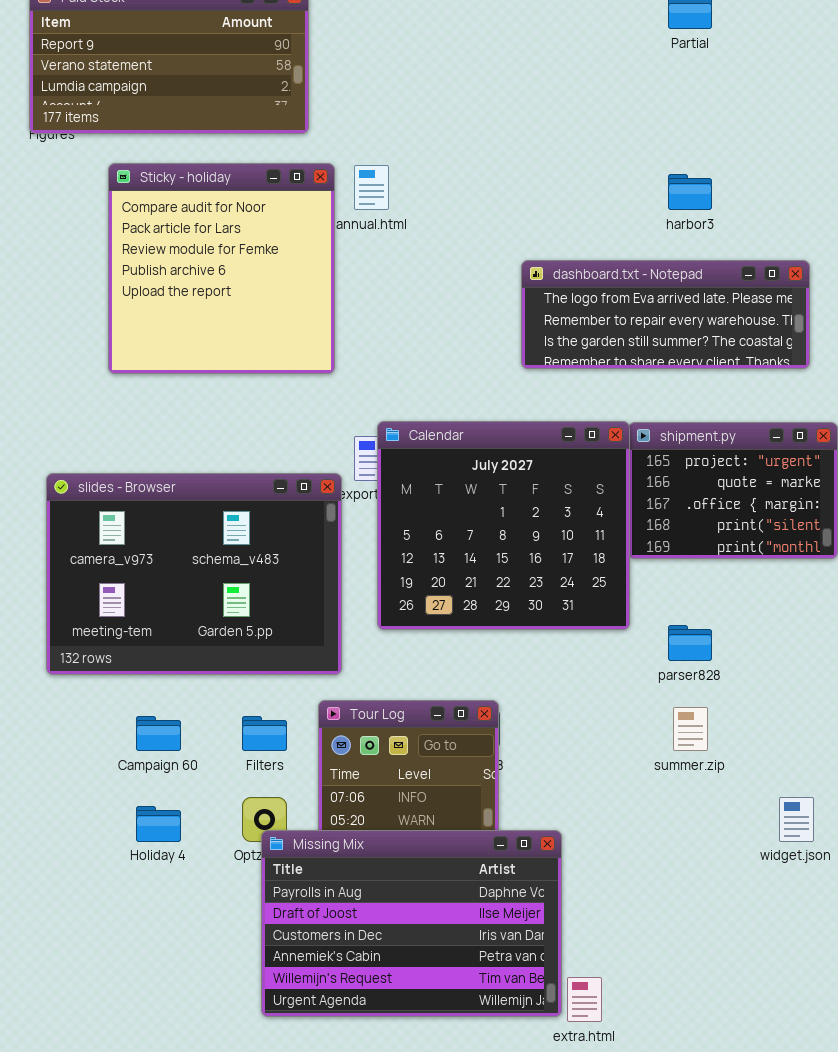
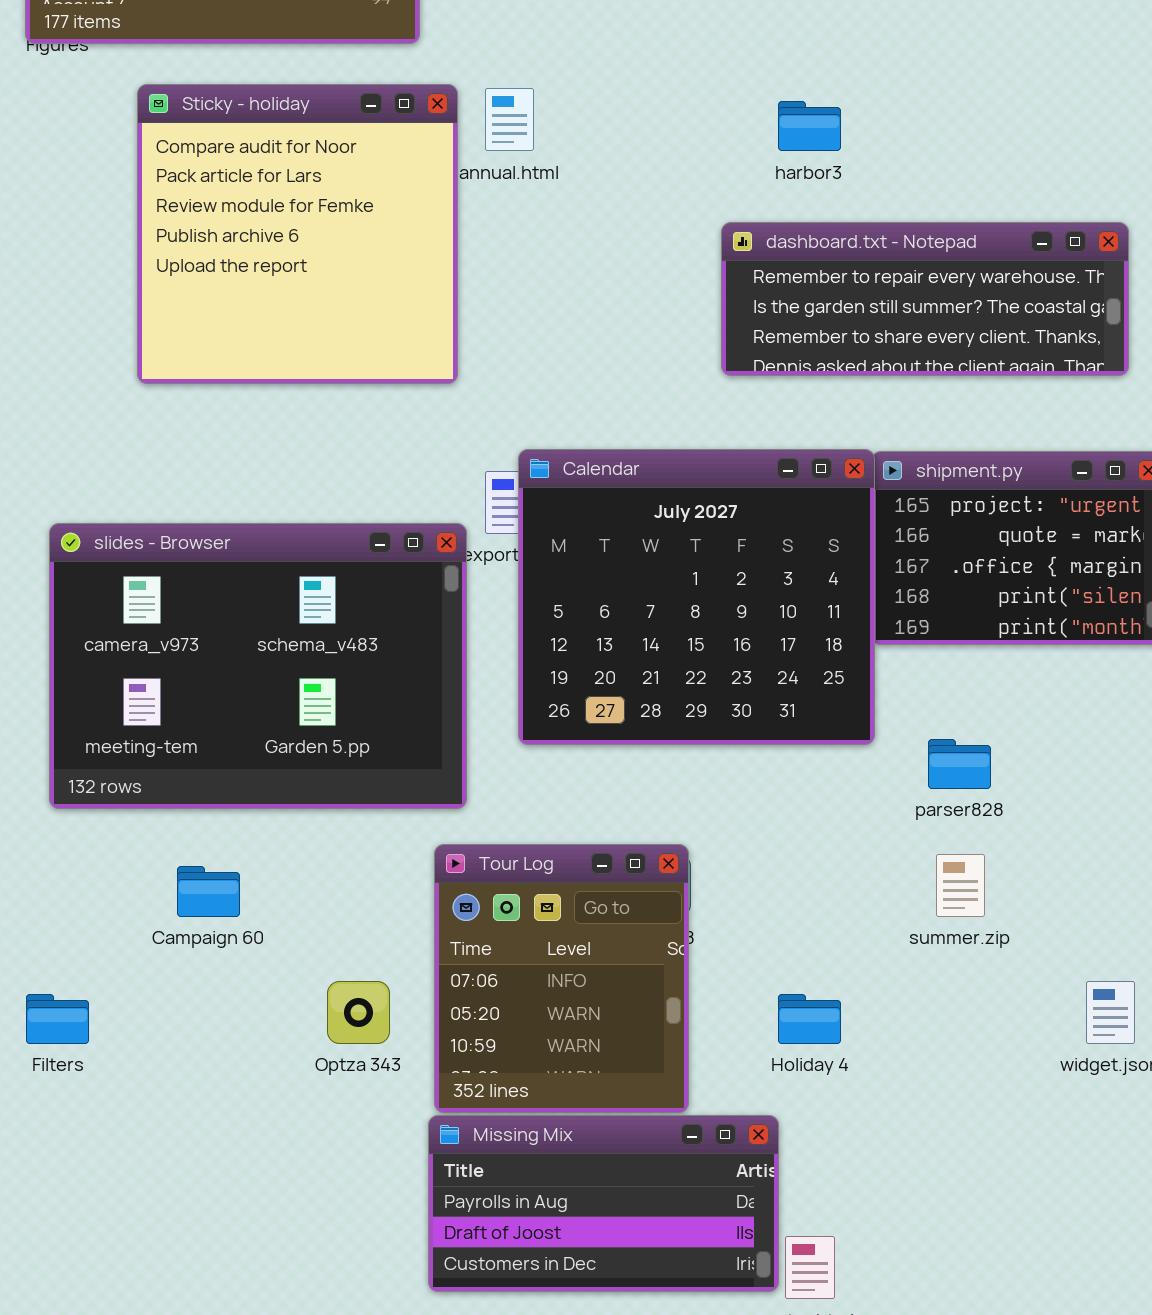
harbor3: [668,174,712,210] -> [778,101,841,151], moved
dashboard.txt - Notepad: [521,260,810,369] -> [721,222,1129,376], scrolled down 1 row
Filters: [242,716,287,751] -> [26,994,89,1044], moved
Holiday 4: [136,806,181,842] -> [778,994,841,1044], moved
Missing Mix: [261,830,562,1017] -> [428,1115,779,1292], resized

